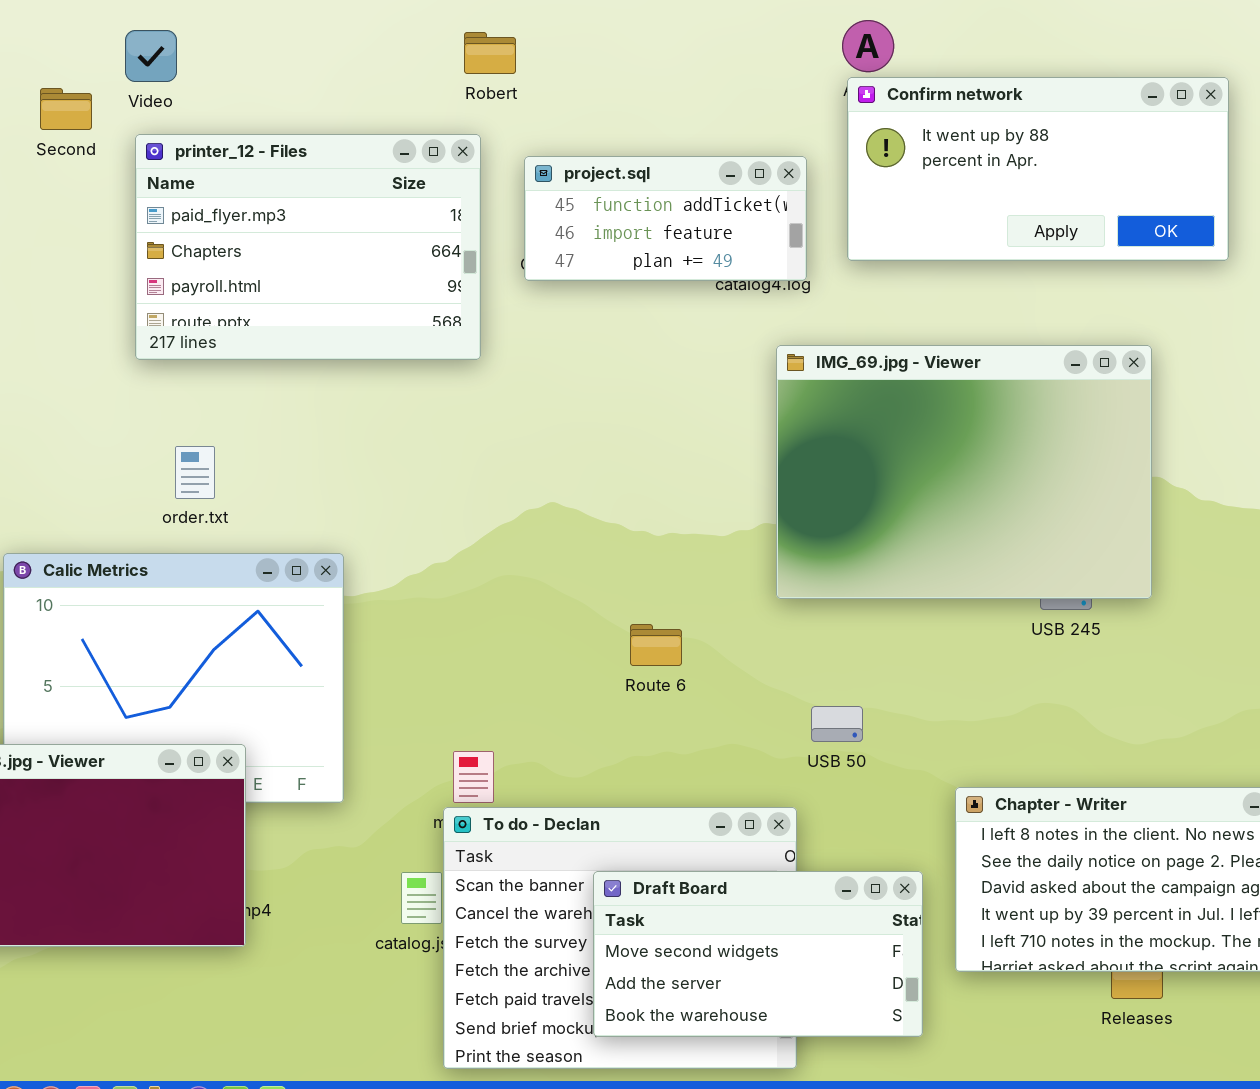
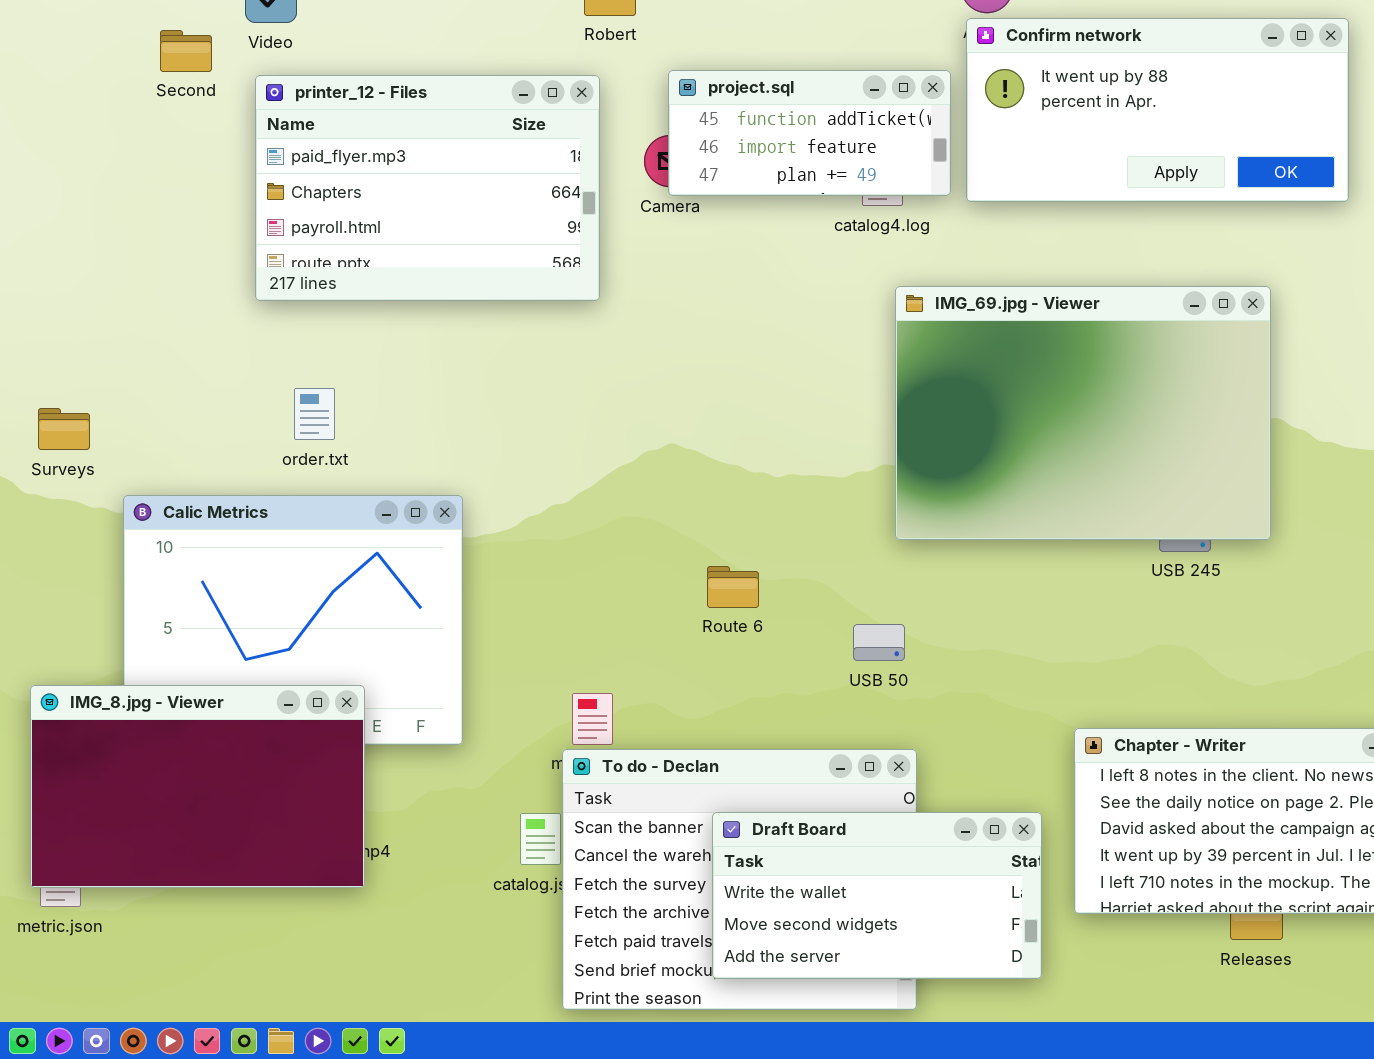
project.sql: [524,156,807,281] -> [668,70,951,196], moved
Route 6: [630,624,682,666] -> [707,566,759,608], moved
USB 50: [811,706,863,742] -> [853,624,905,661], moved
Draft Board: [593,871,923,1037] -> [712,812,1042,979], scrolled up 1 row

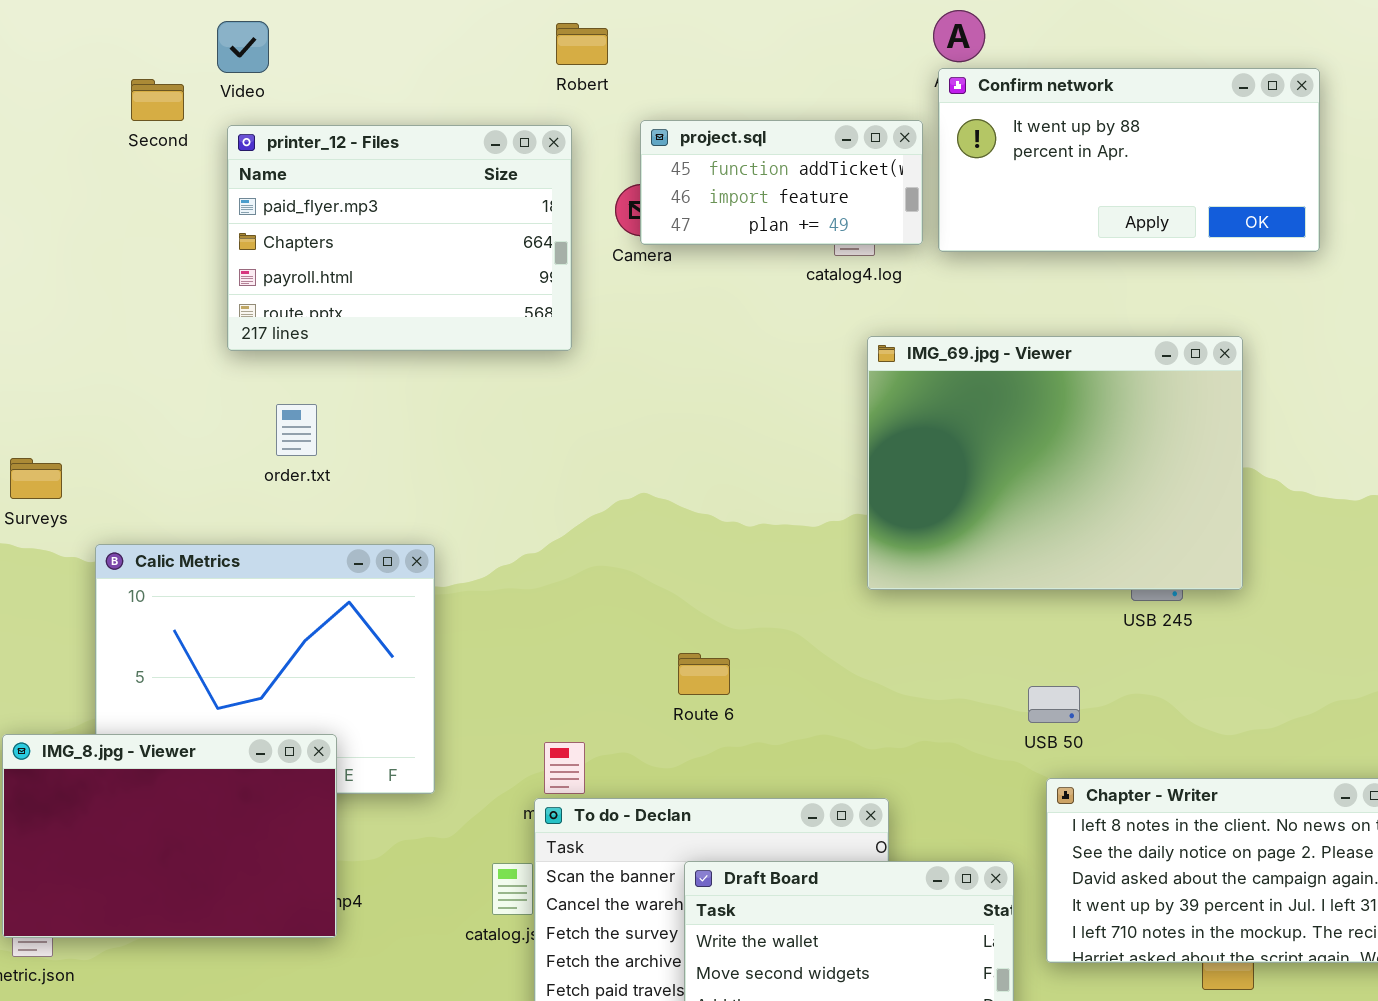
order.txt: [294,388,335,440] -> [276,404,317,456], moved
Route 6: [707,566,759,608] -> [678,653,730,695], moved
USB 50: [853,624,905,661] -> [1028,686,1080,723], moved

